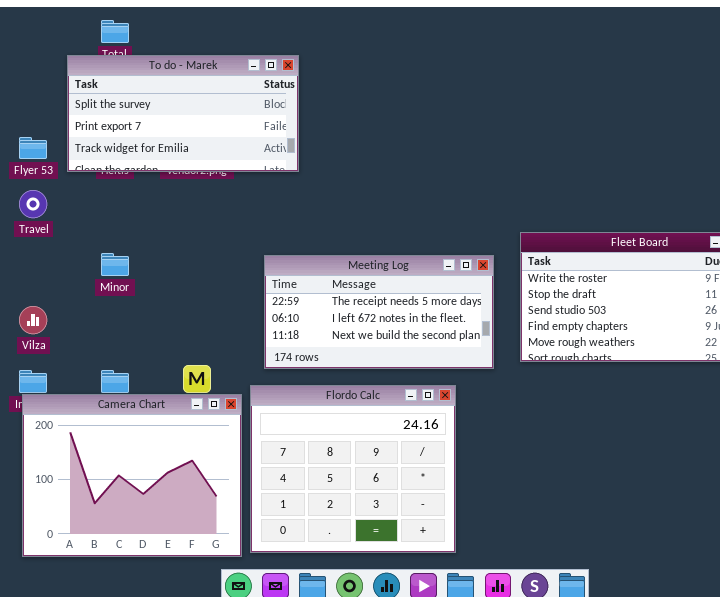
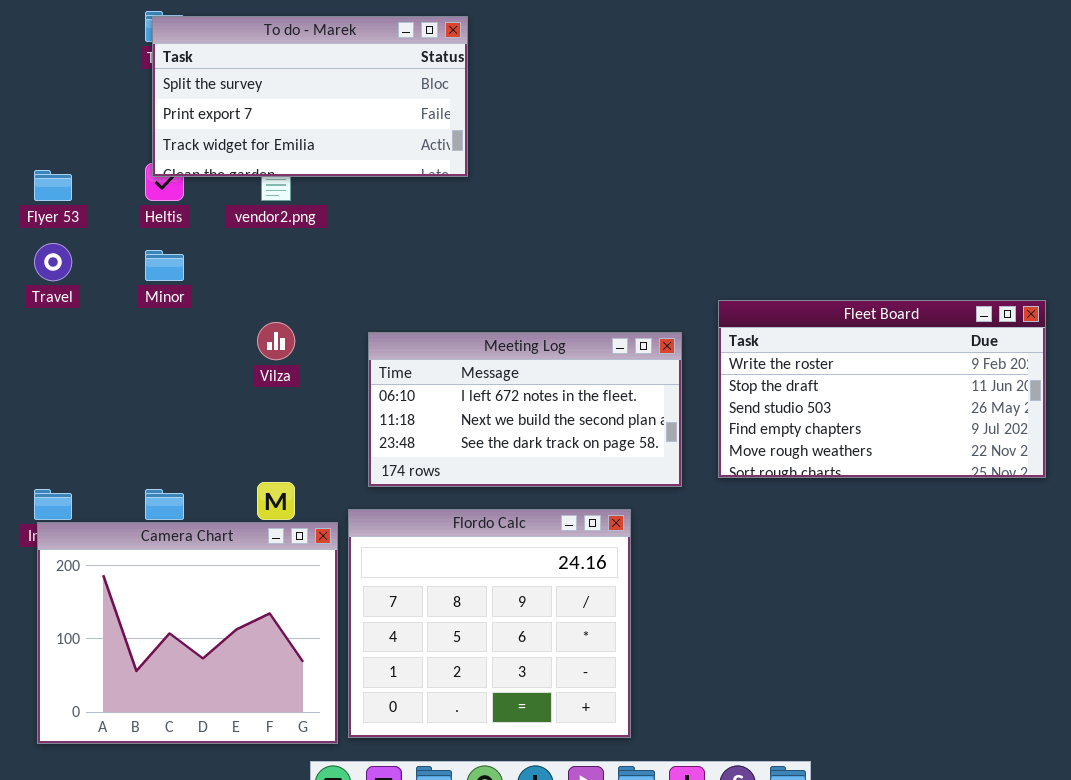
To do - Marek: [67,55,299,172] -> [152,16,468,177], moved
Minor: [101,253,129,276] -> [145,250,184,281], moved
Meeting Log: [264,255,494,369] -> [368,332,682,487], scrolled down 1 row
Vilza: [19,306,47,334] -> [257,322,295,360], moved

